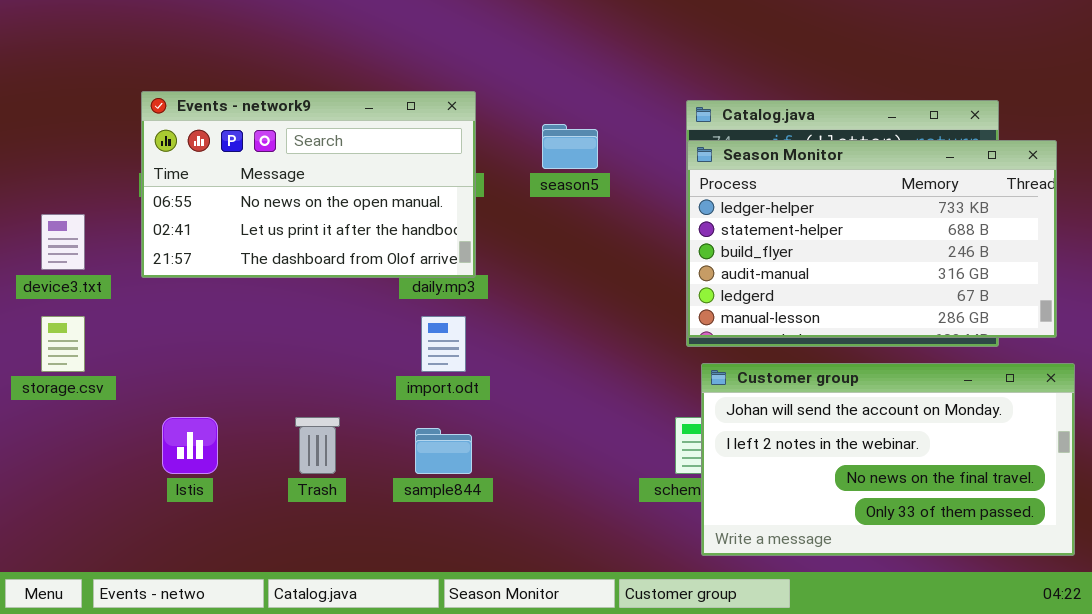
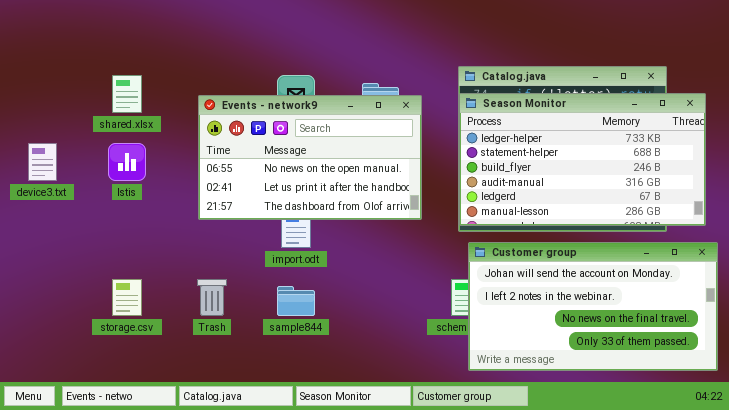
Events - network9: [141,91,476,278] -> [198,95,422,220], moved
storage.csv: [41,316,85,372] -> [112,279,142,316], moved
Istis: [162,417,218,474] -> [108,143,146,181], moved

